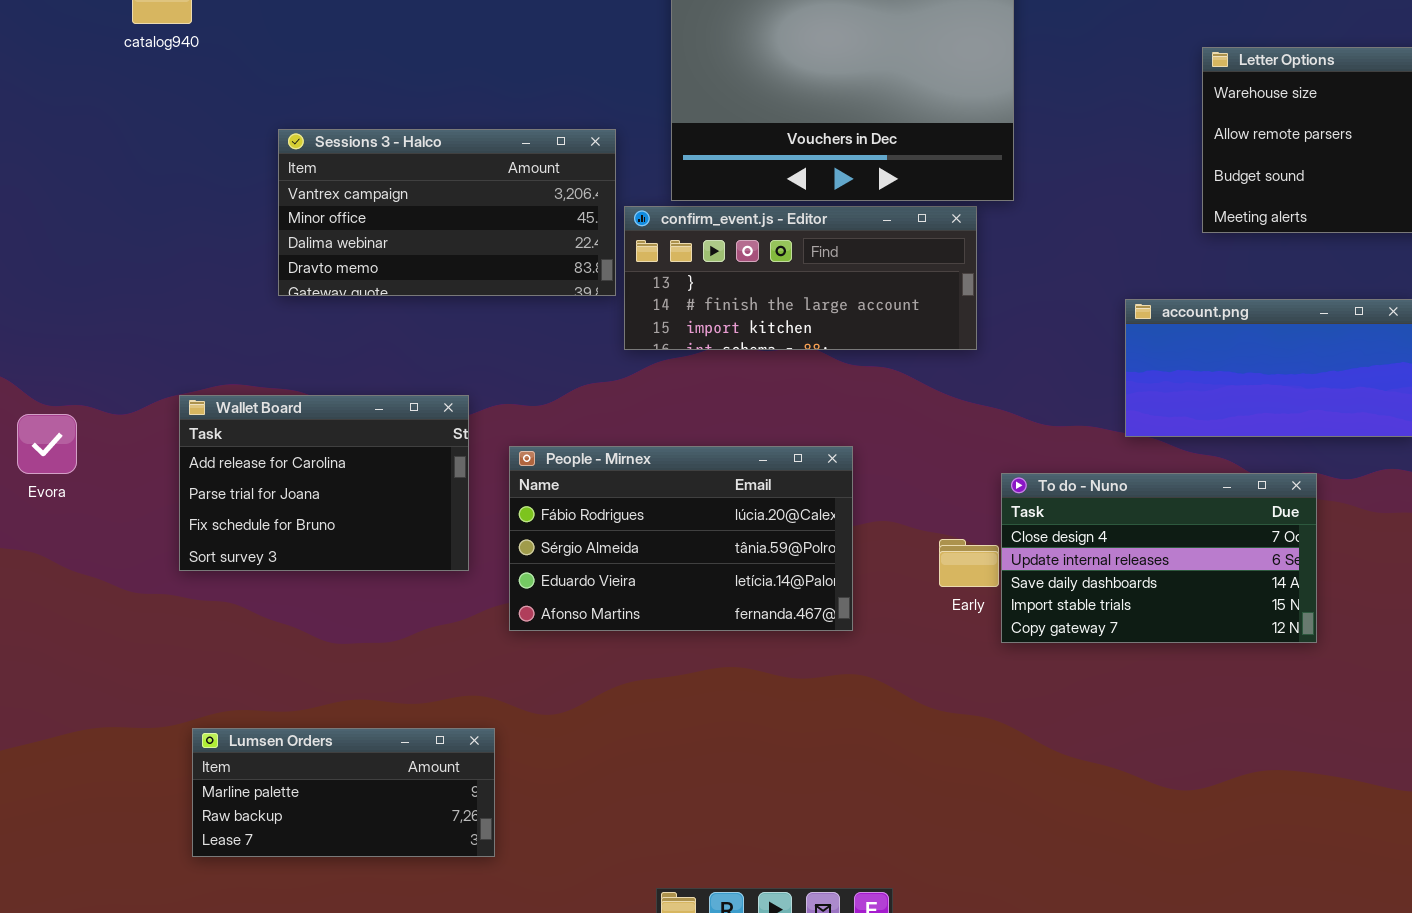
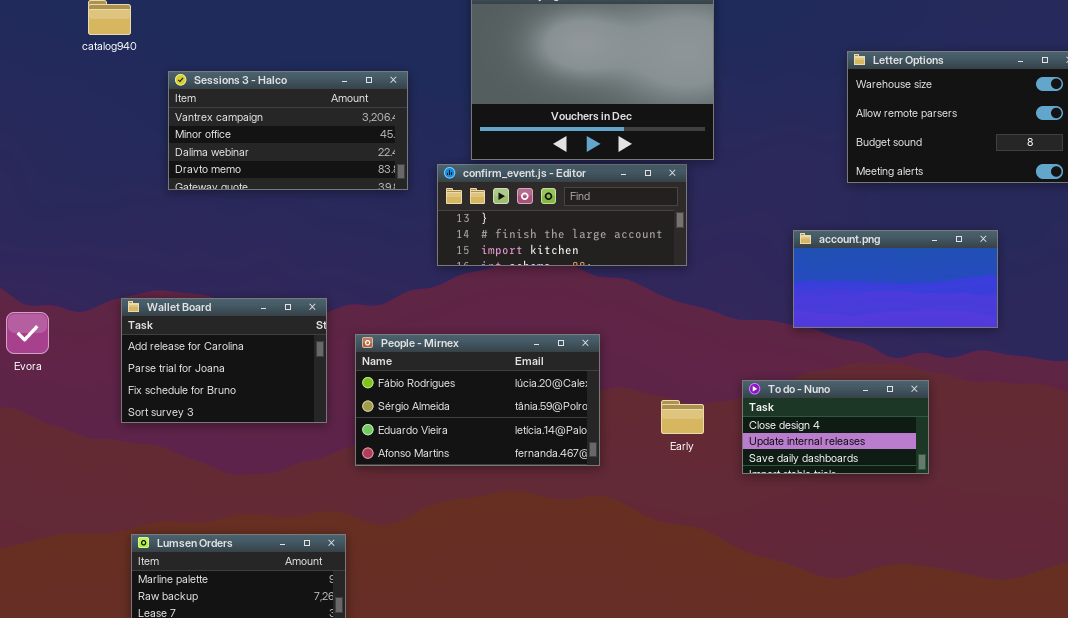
Sessions 3 - Halco: [278,129,616,296] -> [168,71,408,190], moved
To do - Nuno: [1001,473,1317,643] -> [742,380,929,474], resized

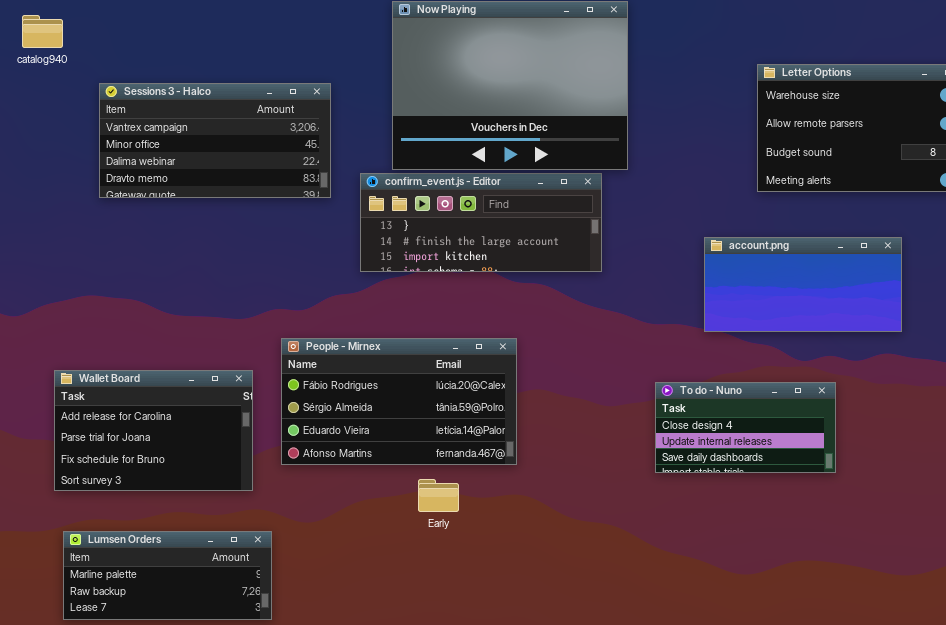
Wallet Board: [121,298,327,423] -> [54,370,253,491], moved
Early: [661,400,704,434] -> [418,479,459,512], moved

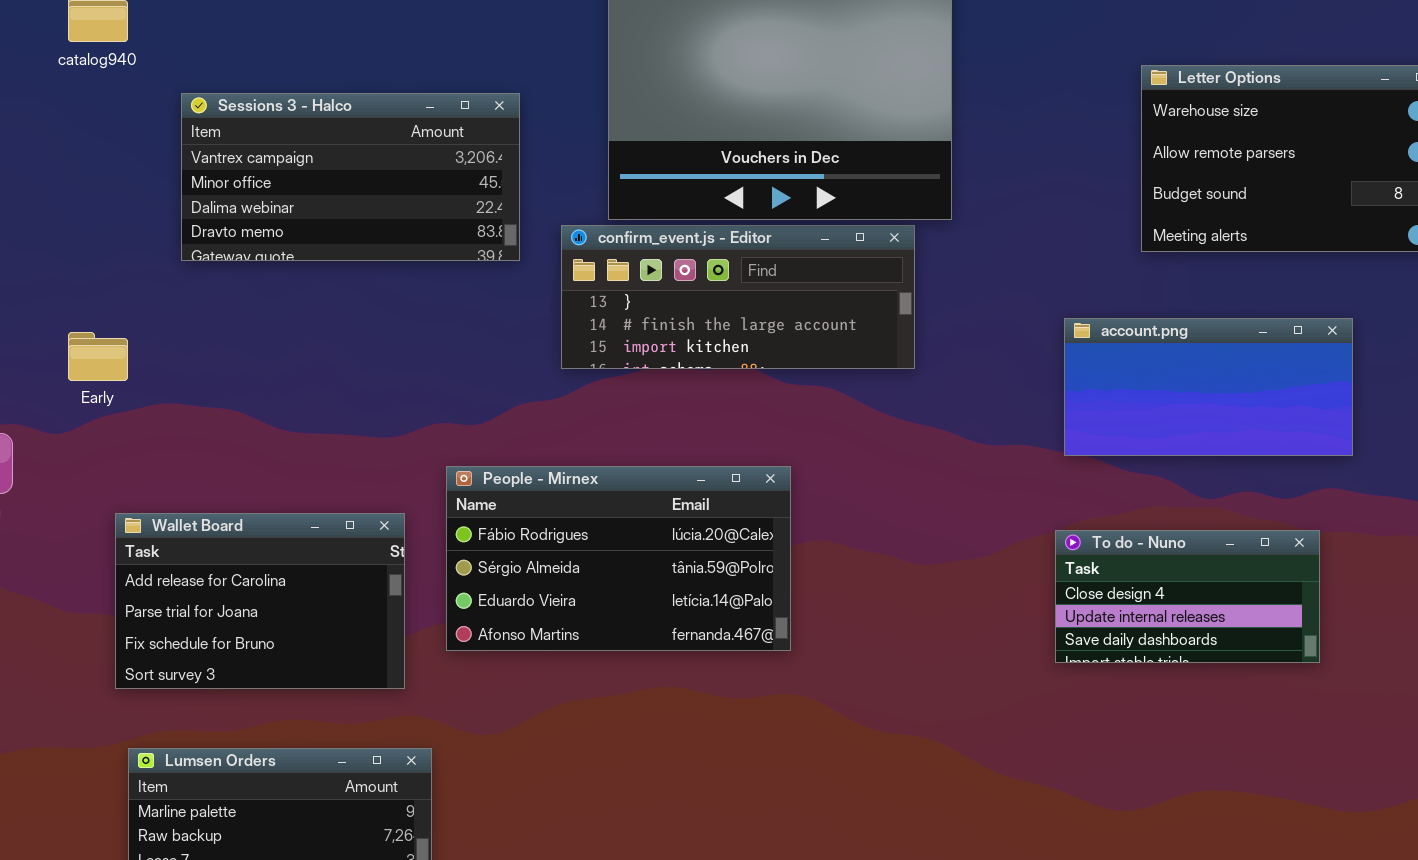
To do - Nuno: [655,382,836,473] -> [1055,530,1320,663], moved
Early: [418,479,459,512] -> [68,332,128,381], moved

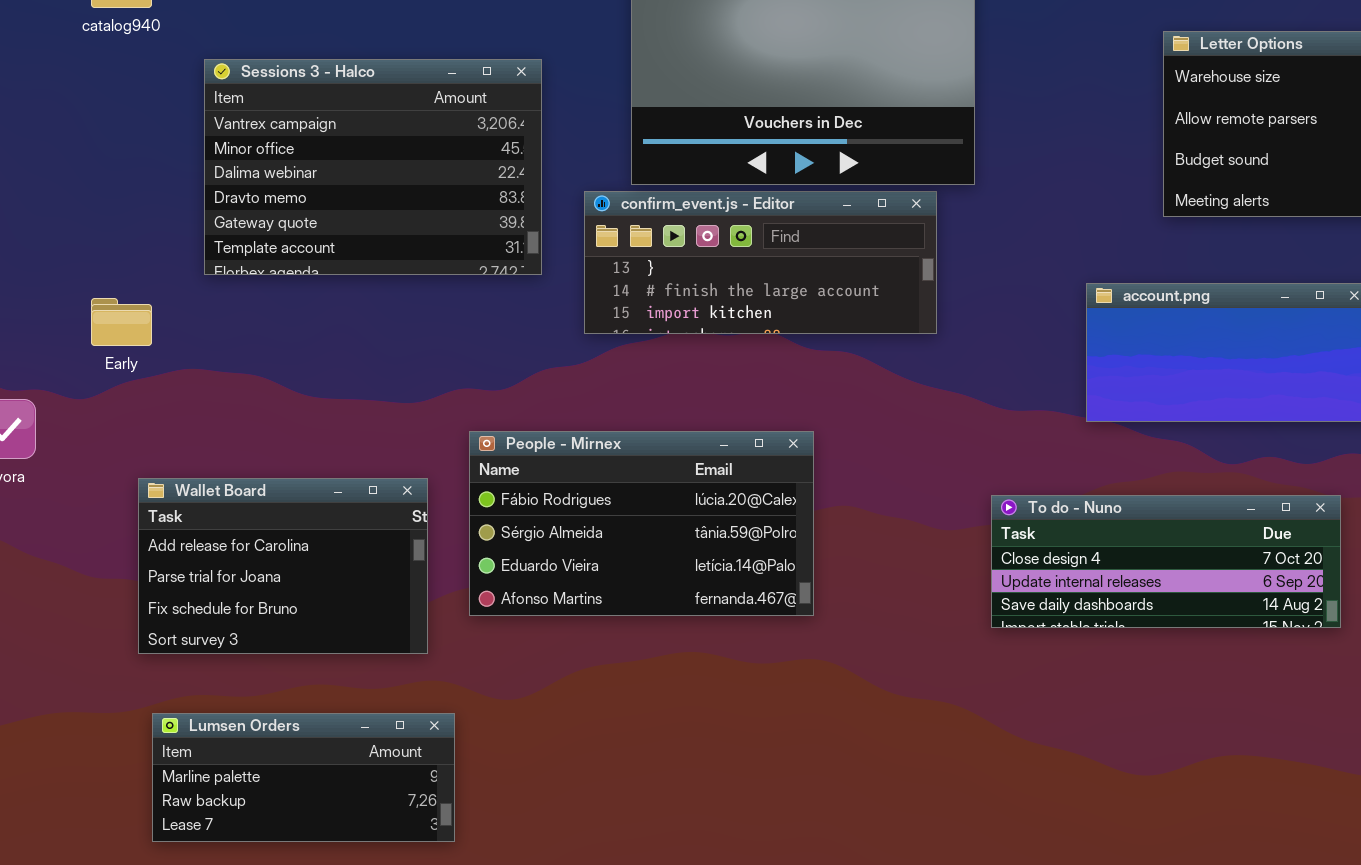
Sessions 3 - Halco: [181,93,520,261] -> [204,59,542,275], resized
To do - Nuno: [1055,530,1320,663] -> [991,495,1341,628], resized

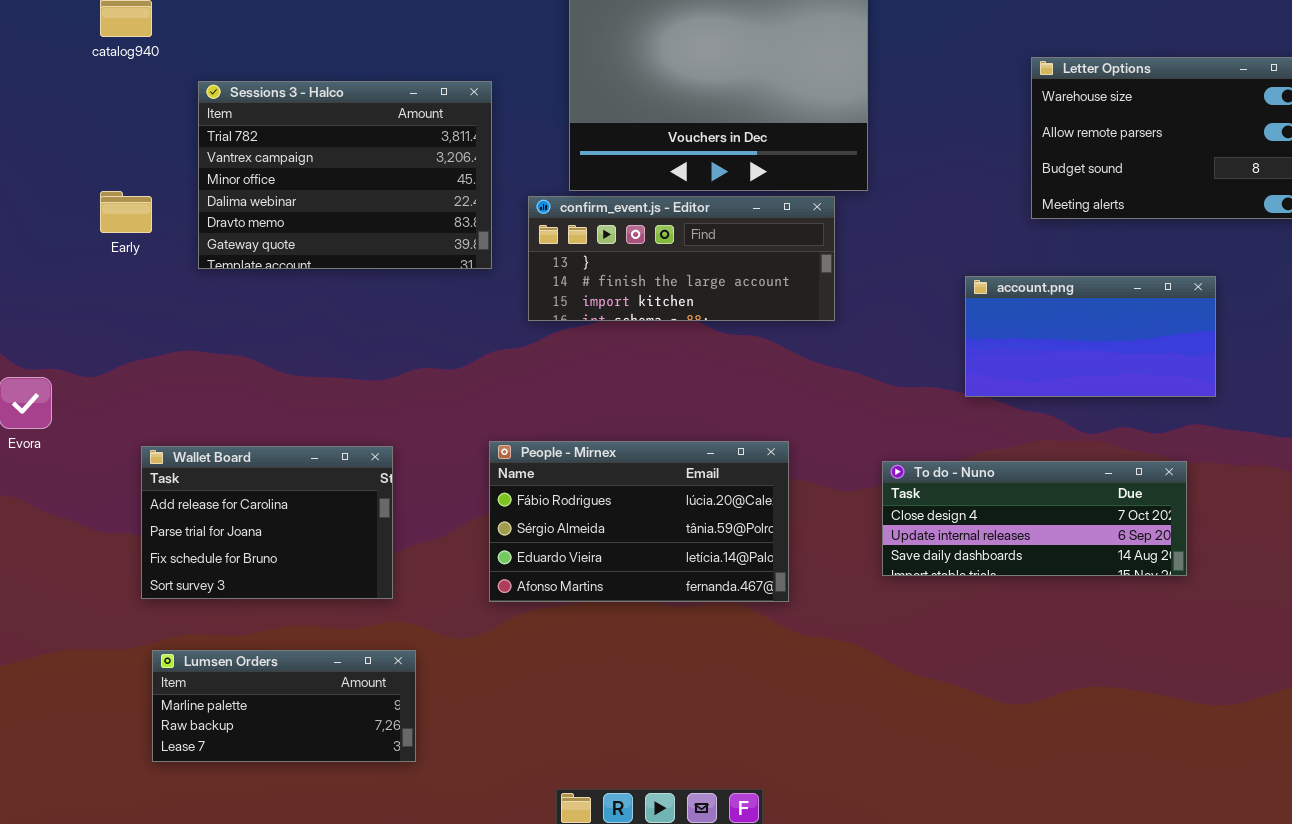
Sessions 3 - Halco: [204,59,542,275] -> [198,81,492,269], scrolled up 1 row
Early: [91,298,152,346] -> [100,191,152,233], moved
People - Mirnex: [469,431,814,616] -> [489,441,789,602], moved

